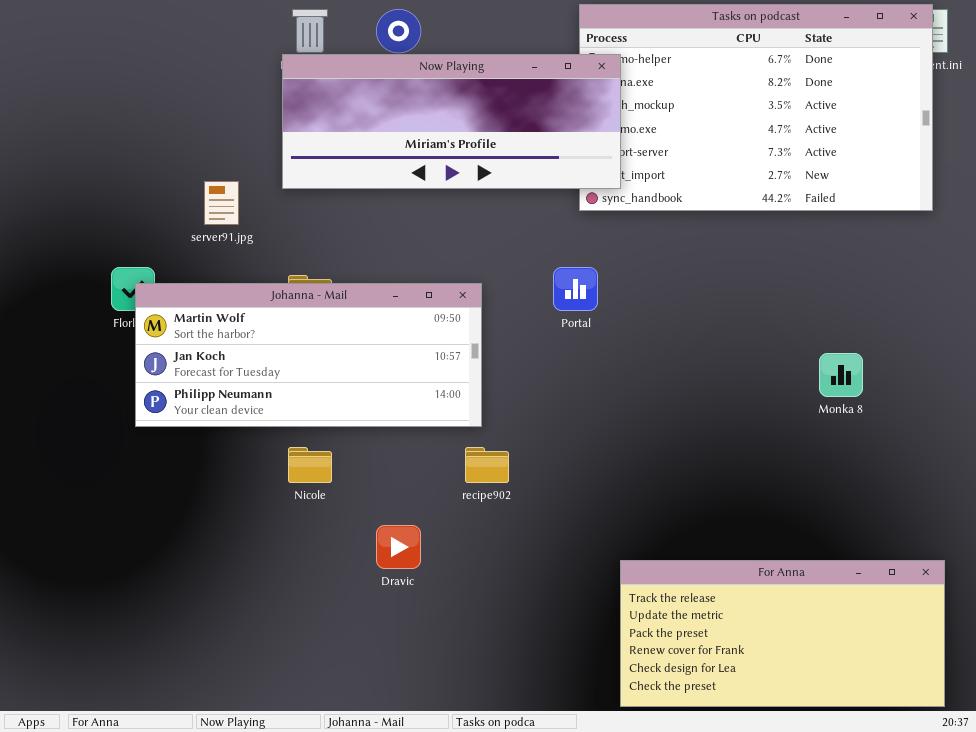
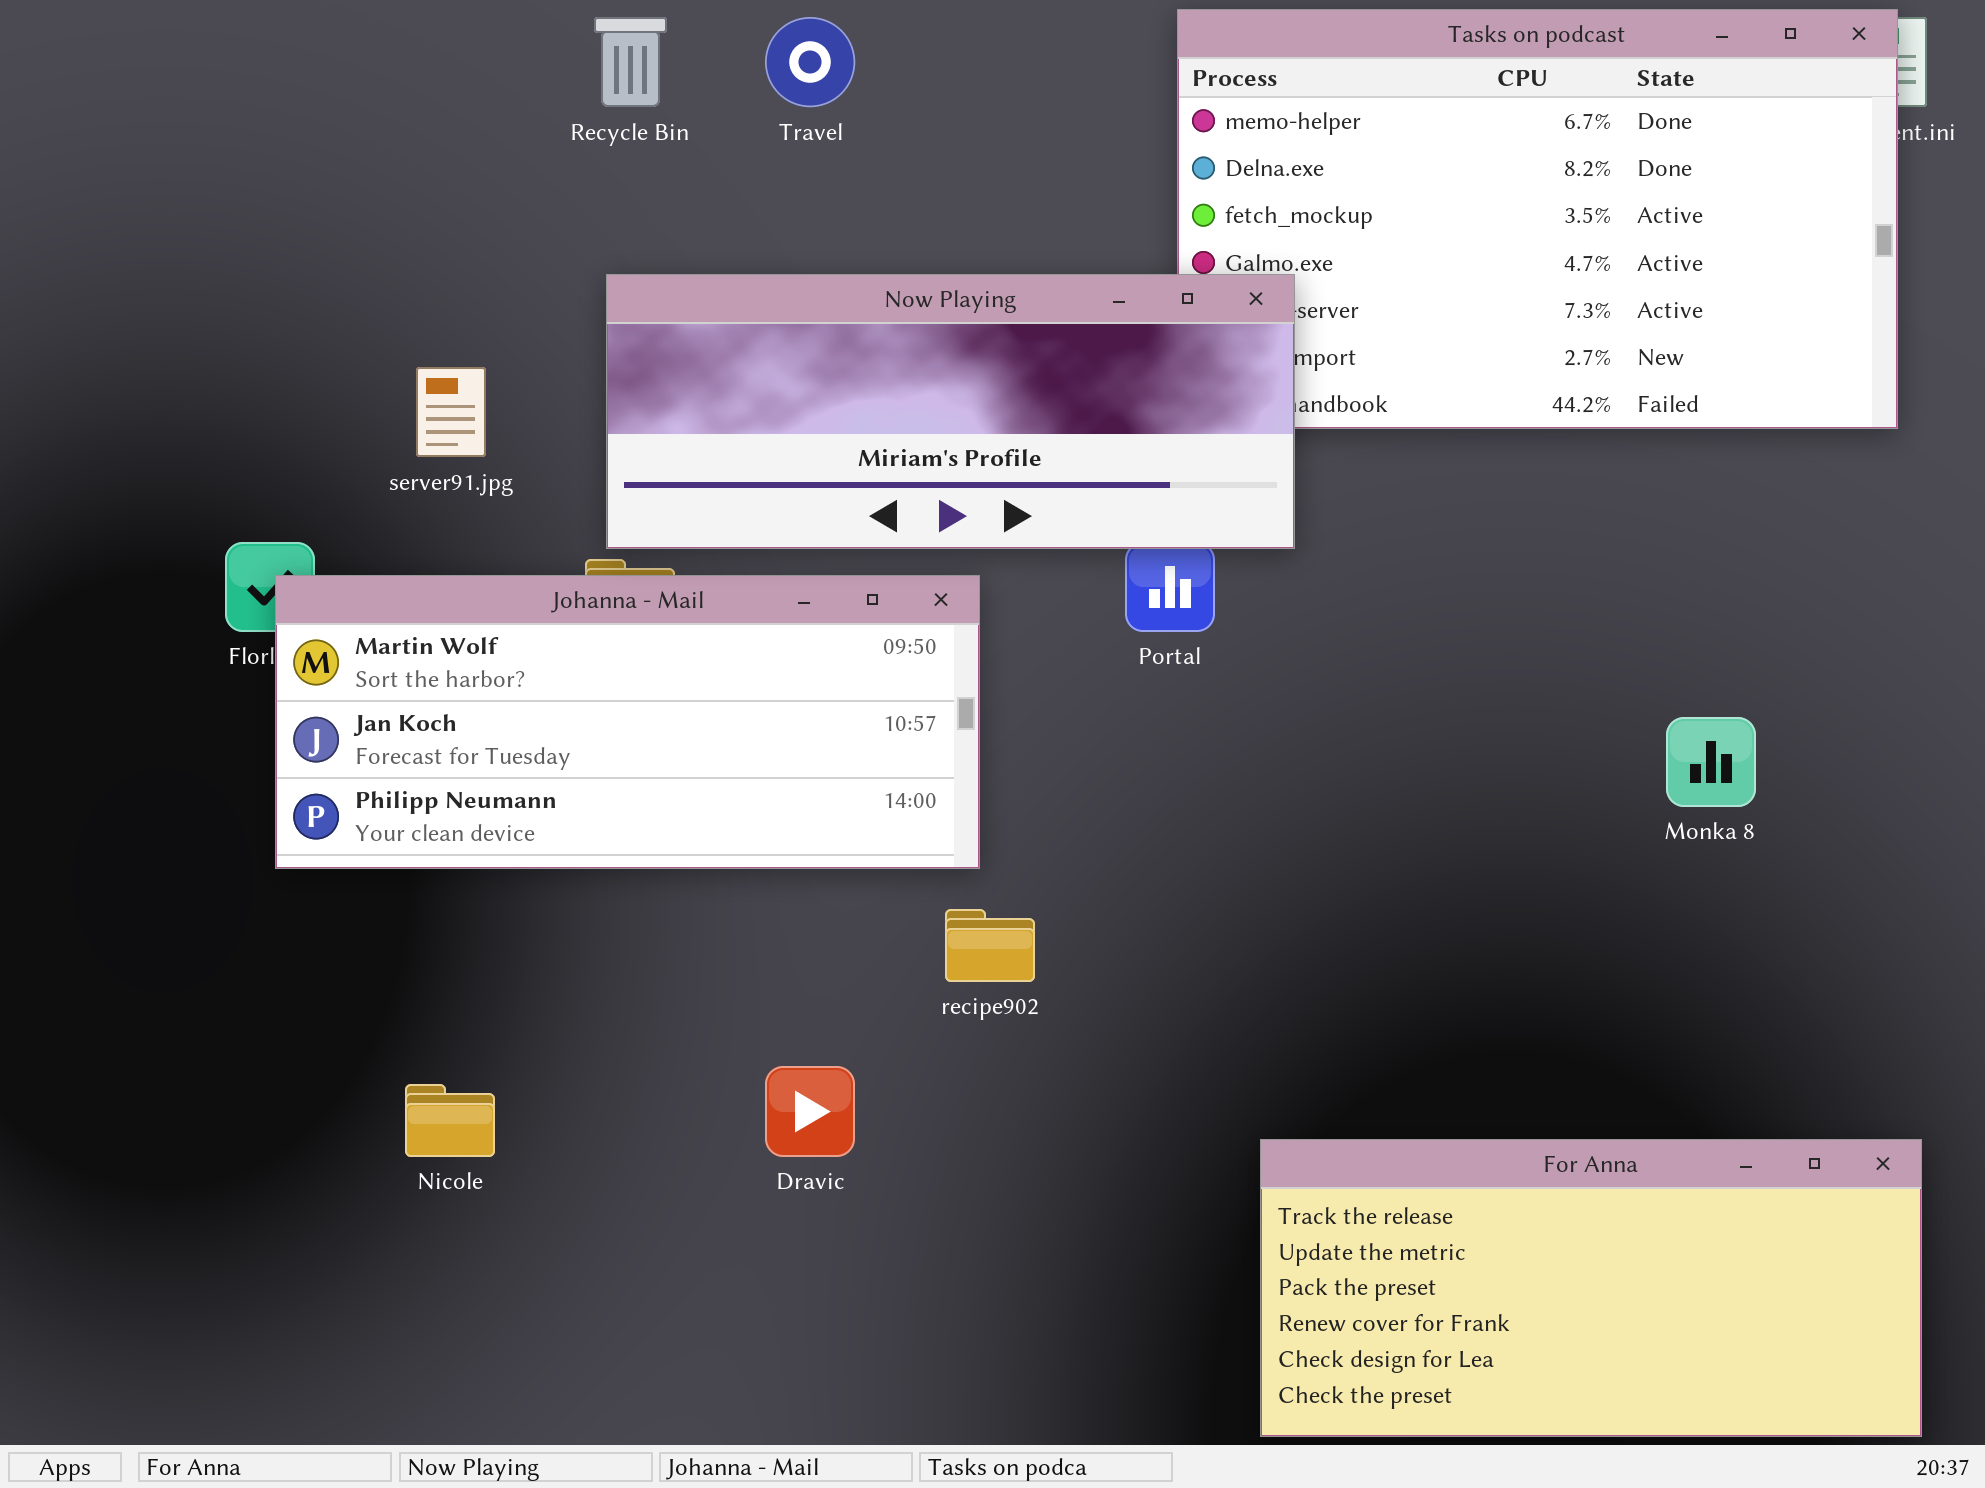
Now Playing: [282,54,621,189] -> [606,274,1295,549], moved
Nicole: [288,447,332,483] -> [405,1084,495,1157], moved

